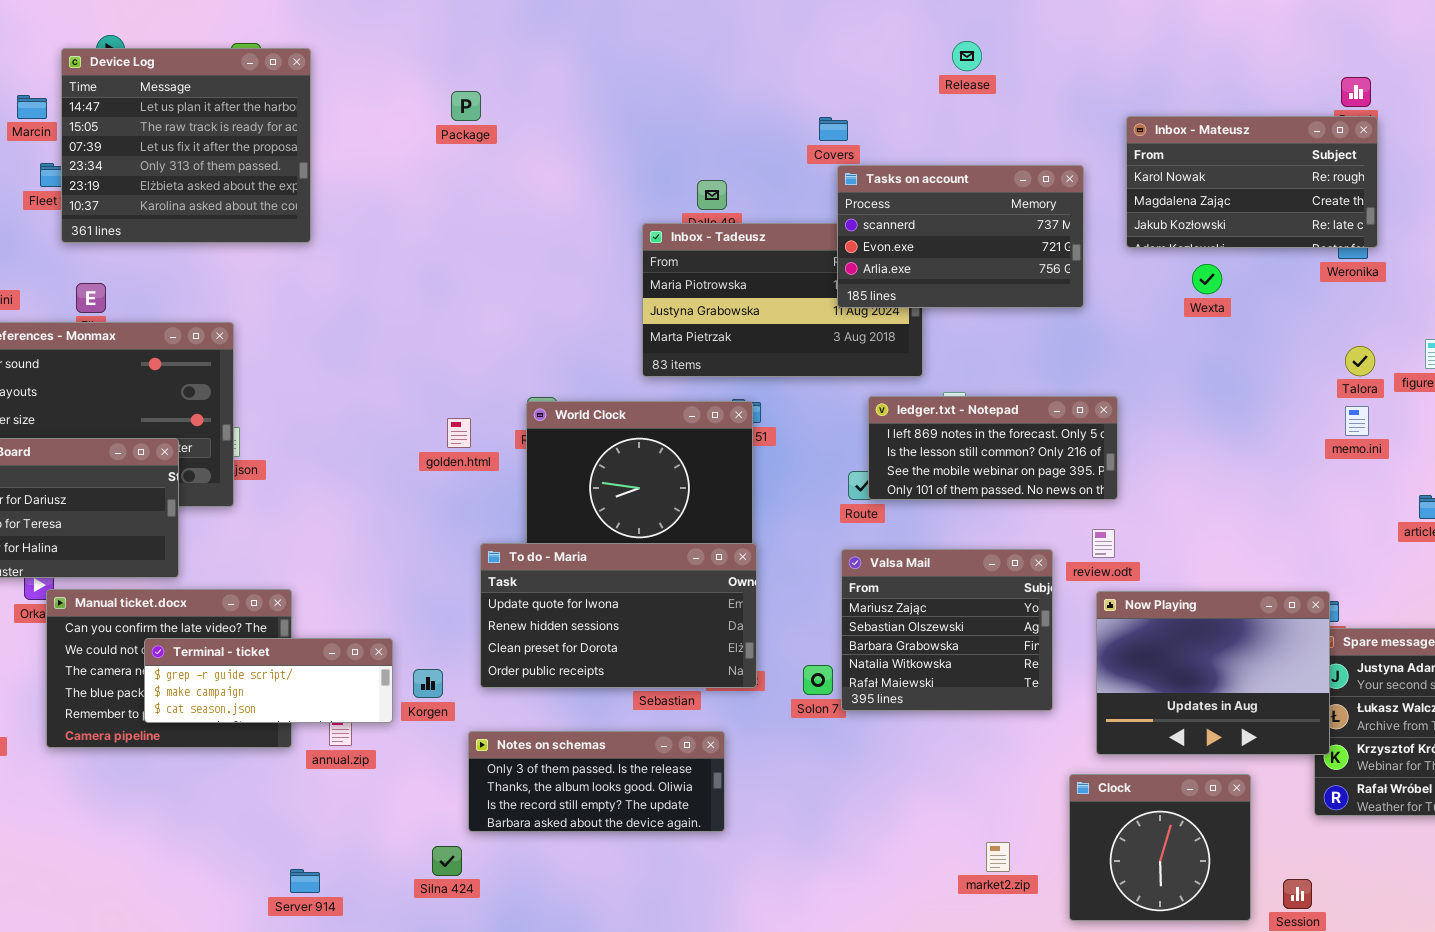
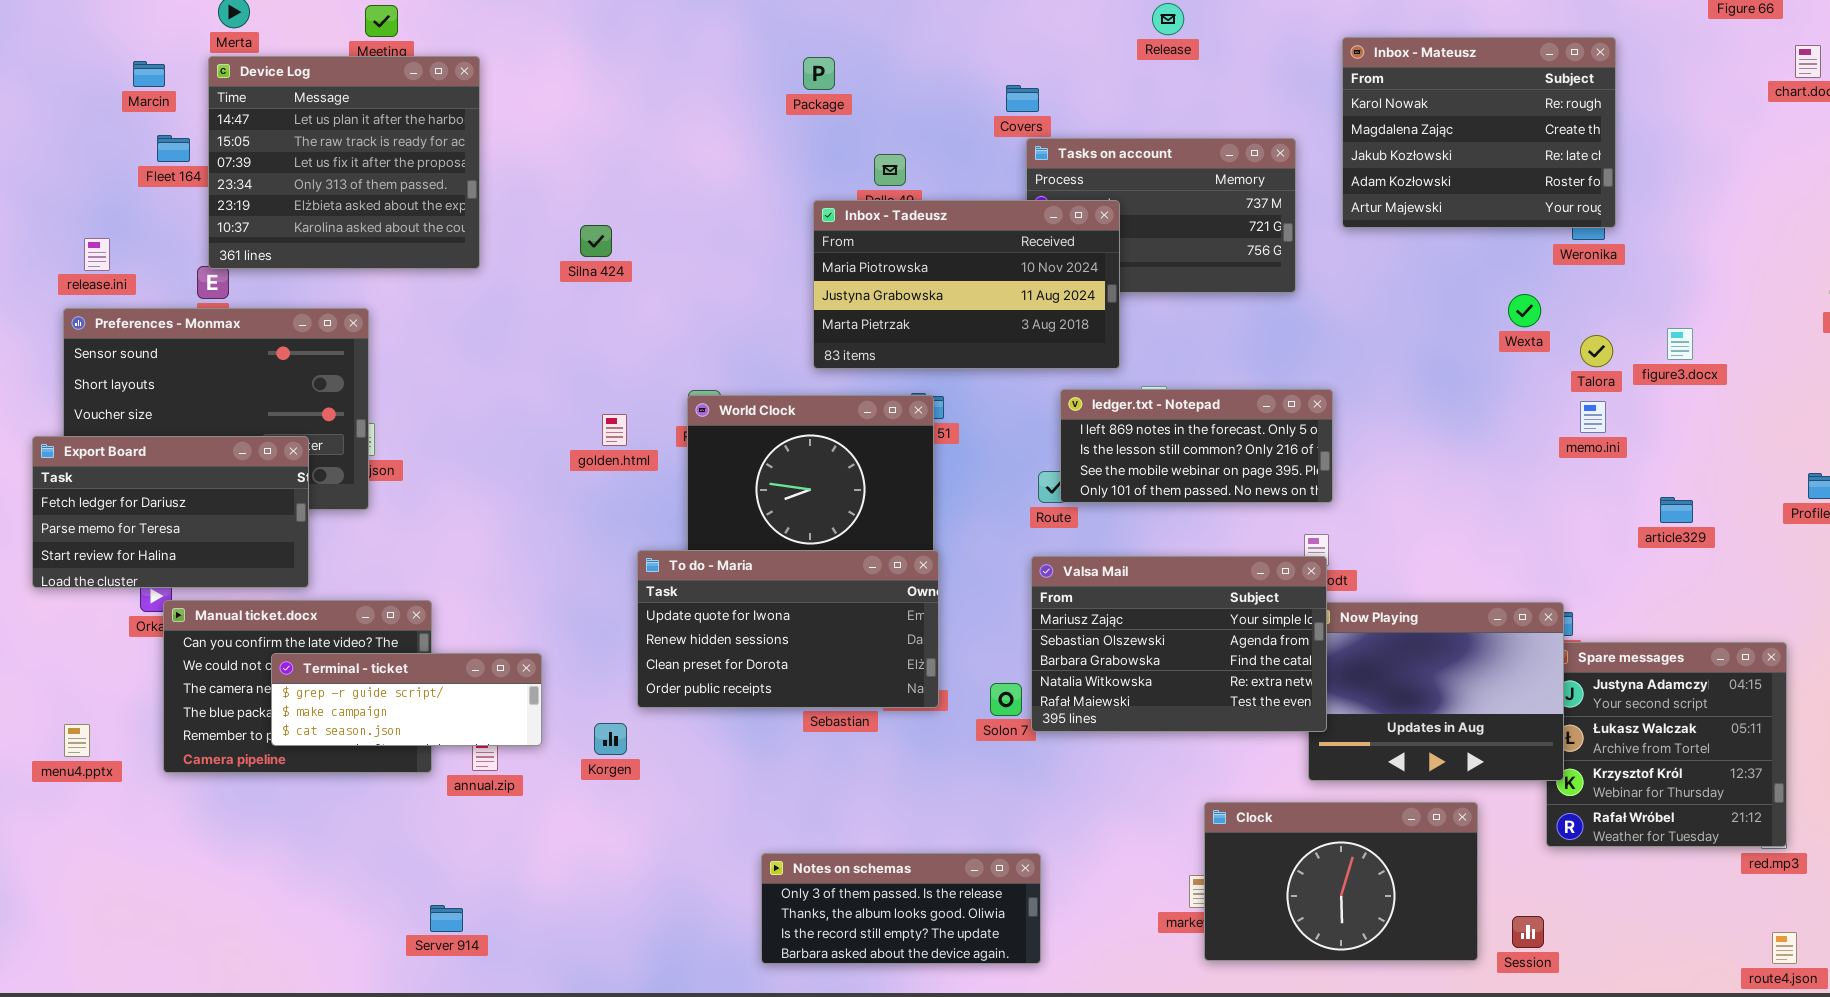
Device Log: [61,48,311,243] -> [208,56,480,269], moved
Package: [451,91,481,121] -> [803,57,835,90], moved
Inbox - Mateusz: [1126,116,1378,248] -> [1342,37,1616,228], resized
Inbox - Tadeusz: [642,223,923,377] -> [813,200,1120,369], raised
Wexta: [1192,264,1222,294] -> [1508,294,1541,327], moved
Valsa Mail: [841,549,1053,711] -> [1031,556,1327,732], resized
Korgen: [413,669,443,698] -> [594,723,627,755], moved
Notes on schemas: [468,731,725,832] -> [761,853,1041,964], moved
Clock: [1069,774,1251,921] -> [1204,802,1478,961], resized
Silna 424: [432,846,462,876] -> [580,225,612,257], moved

